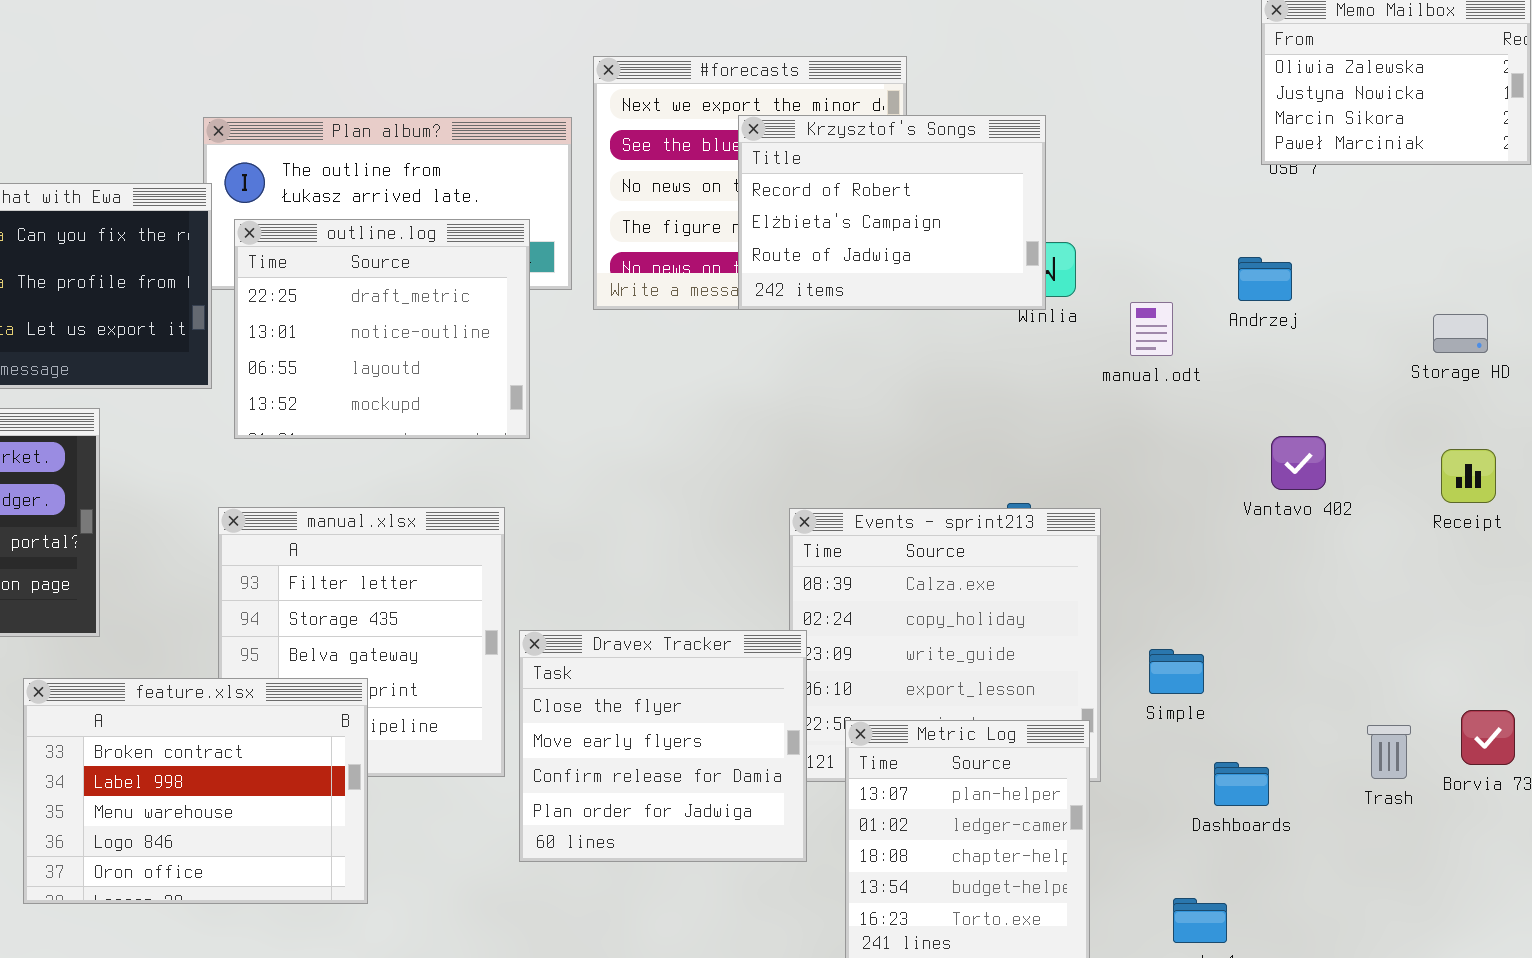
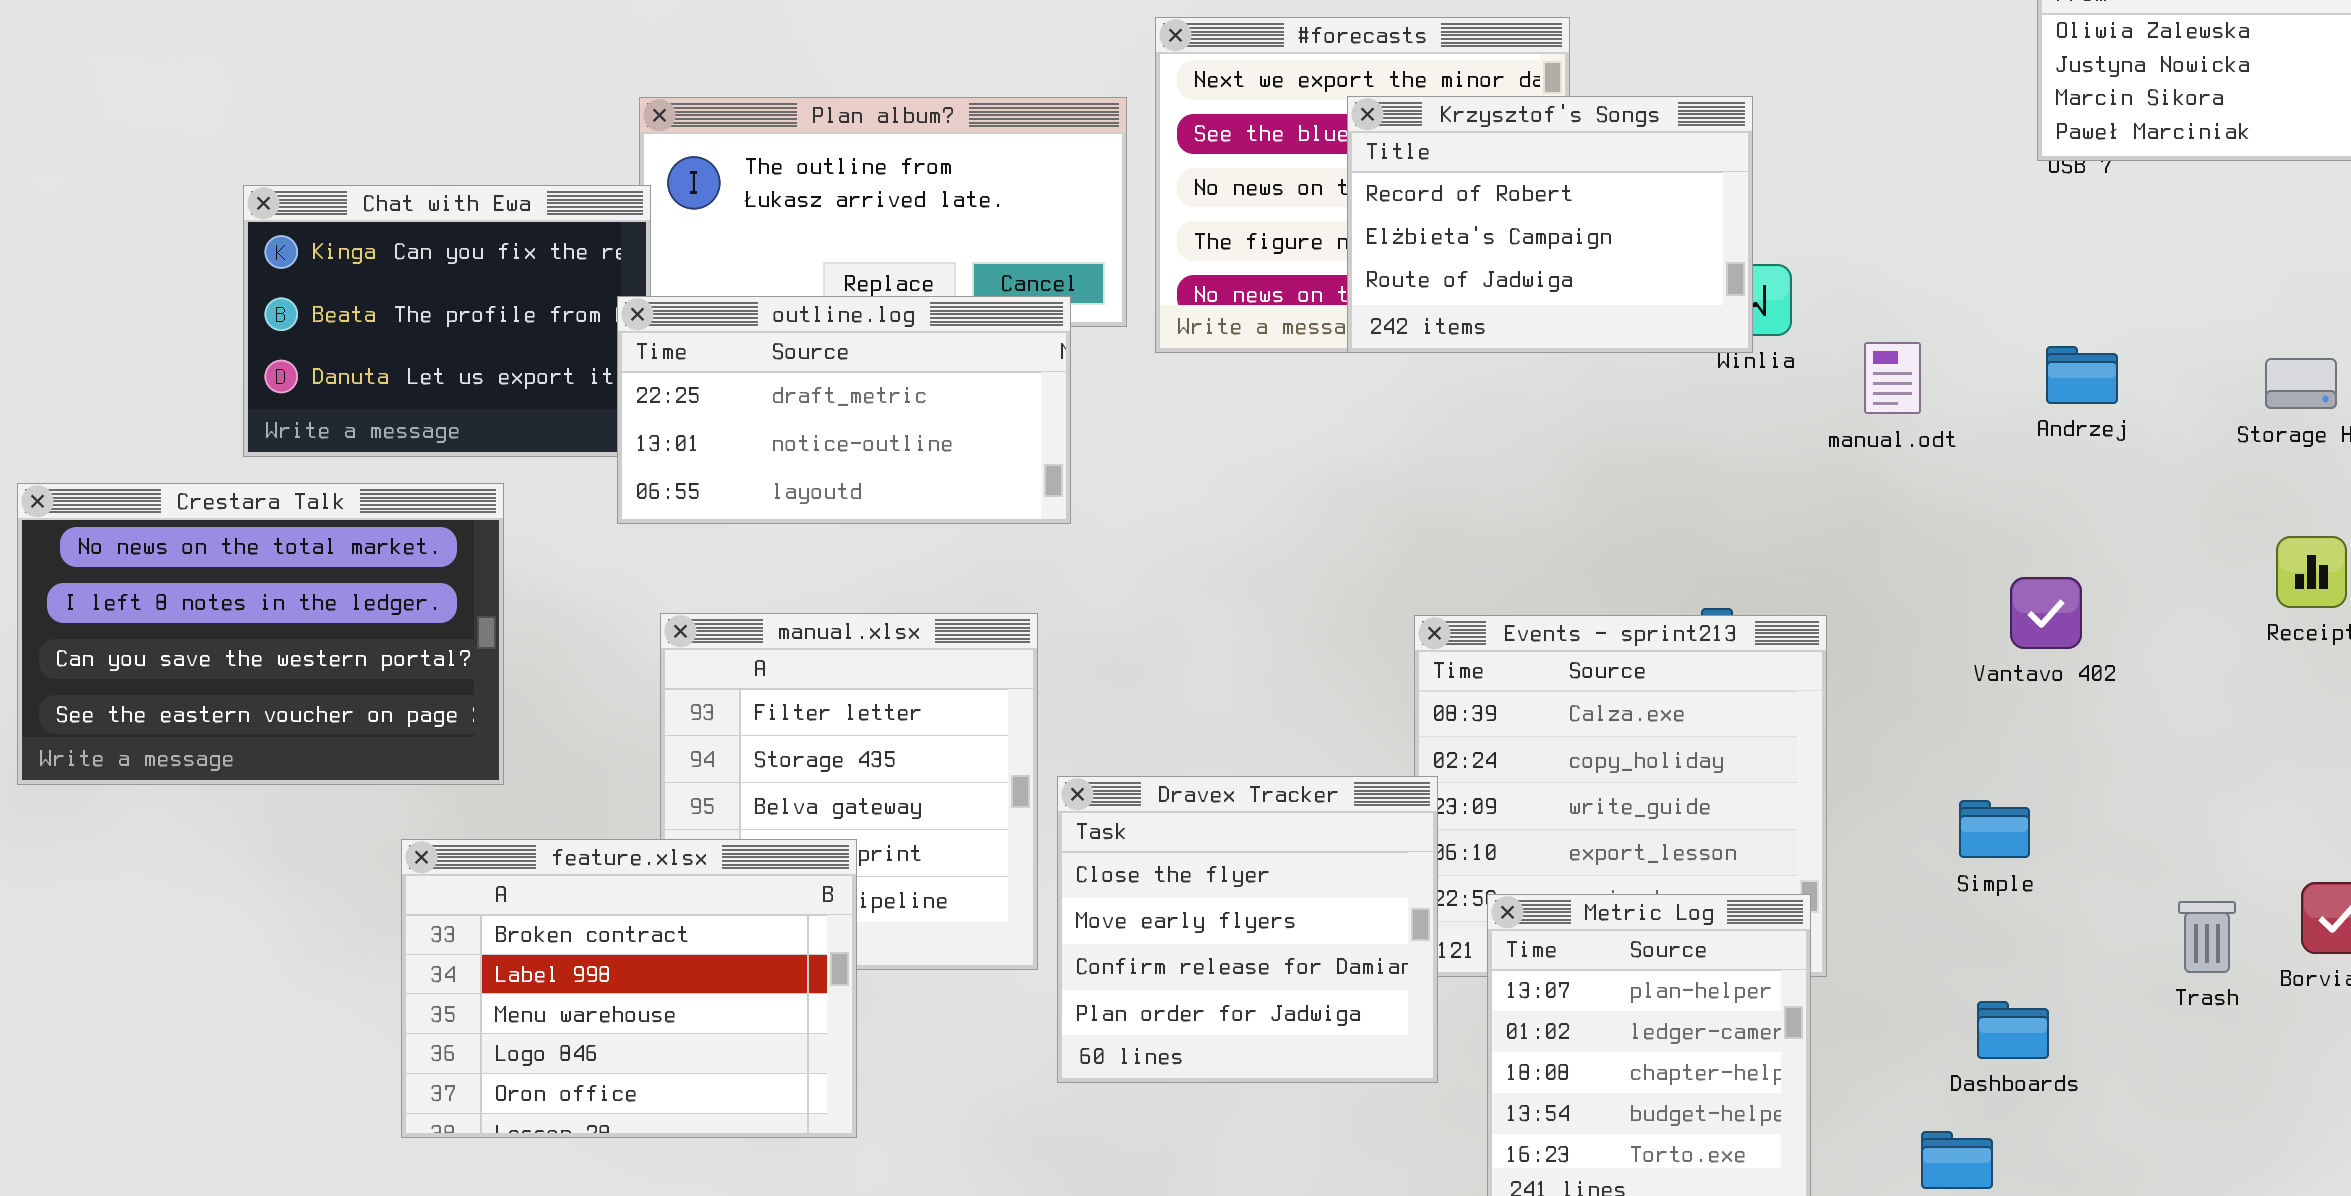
outline.log: [234,219,530,439] -> [617,296,1071,524], resized
Andrzej: [1238,257,1292,301] -> [2046,346,2118,404], moved
Vantavo 402: [1271,436,1326,490] -> [2010,577,2082,649], moved
Simple: [1149,649,1204,694] -> [1959,800,2030,858], moved
Dashboards: [1214,762,1269,806] -> [1977,1001,2049,1059], moved

